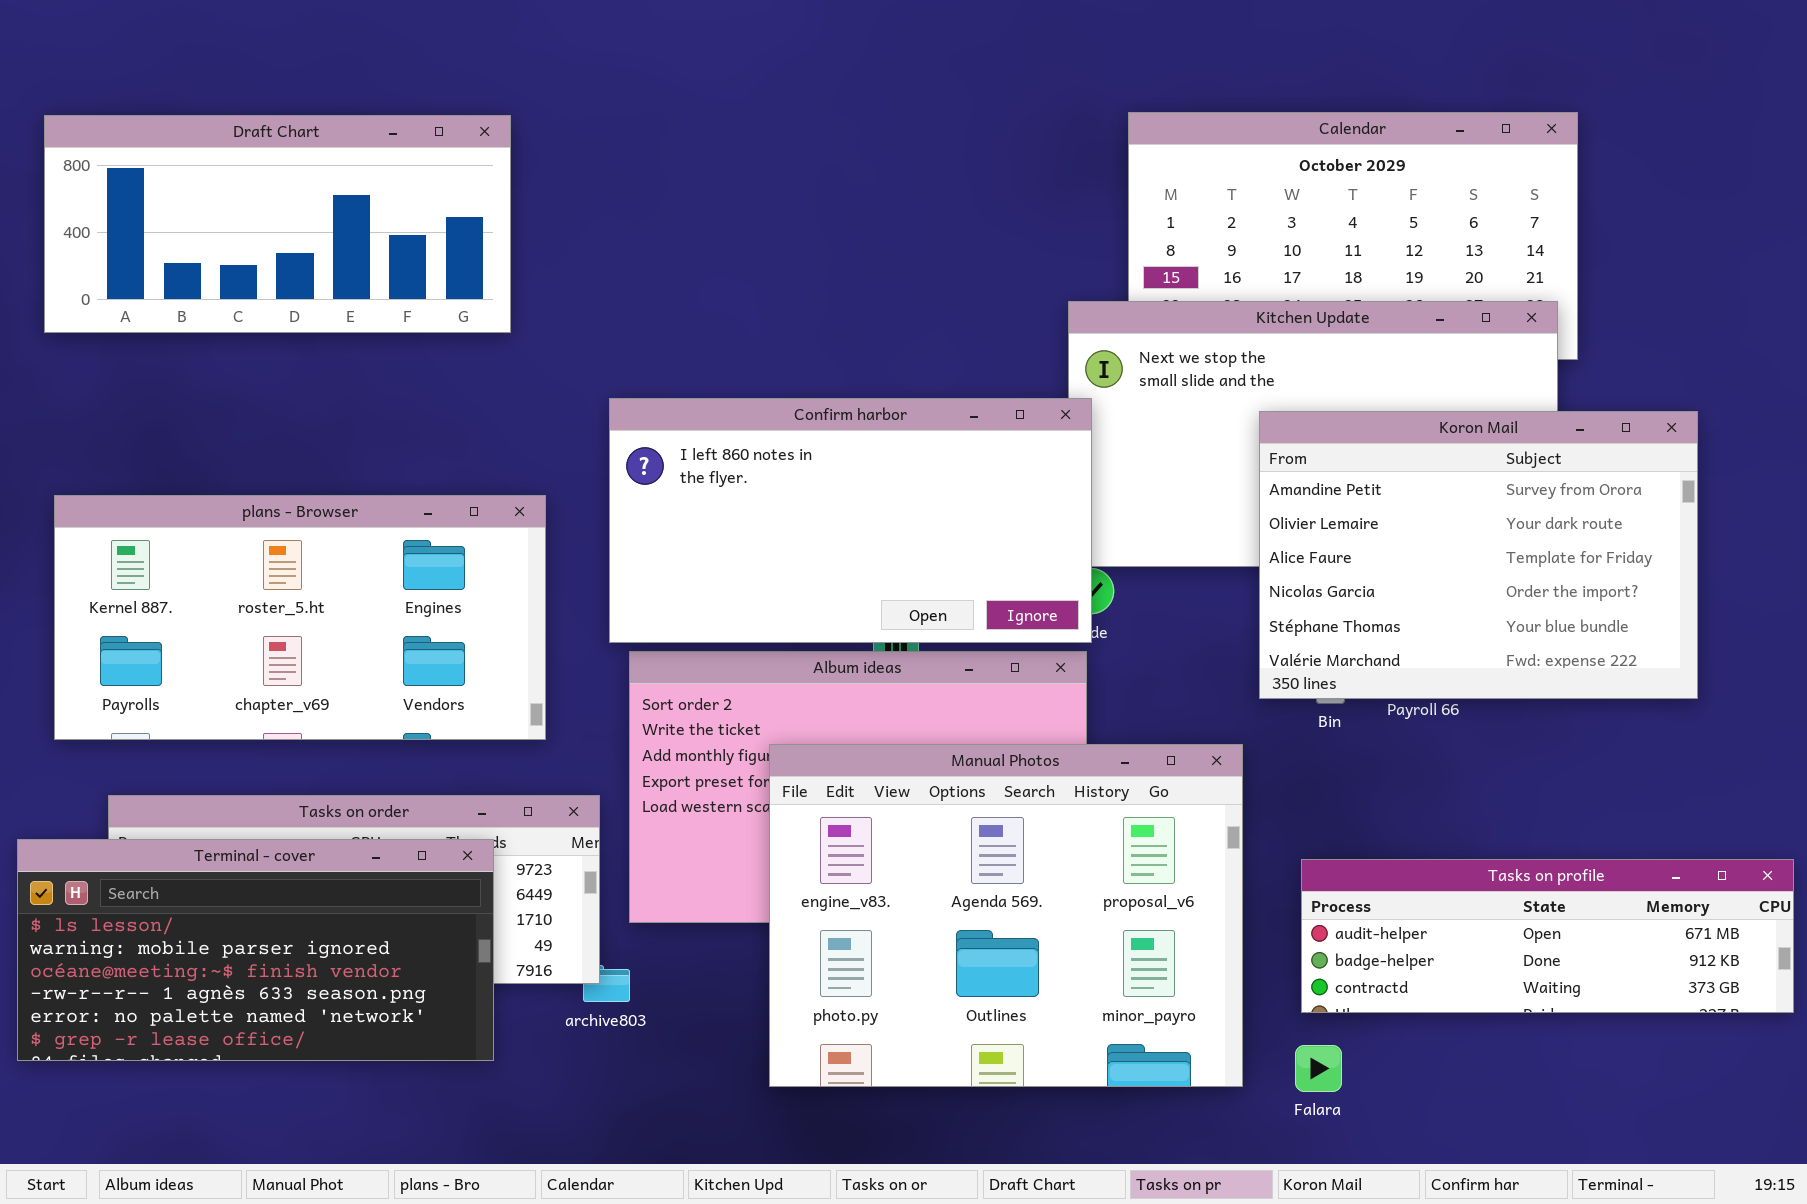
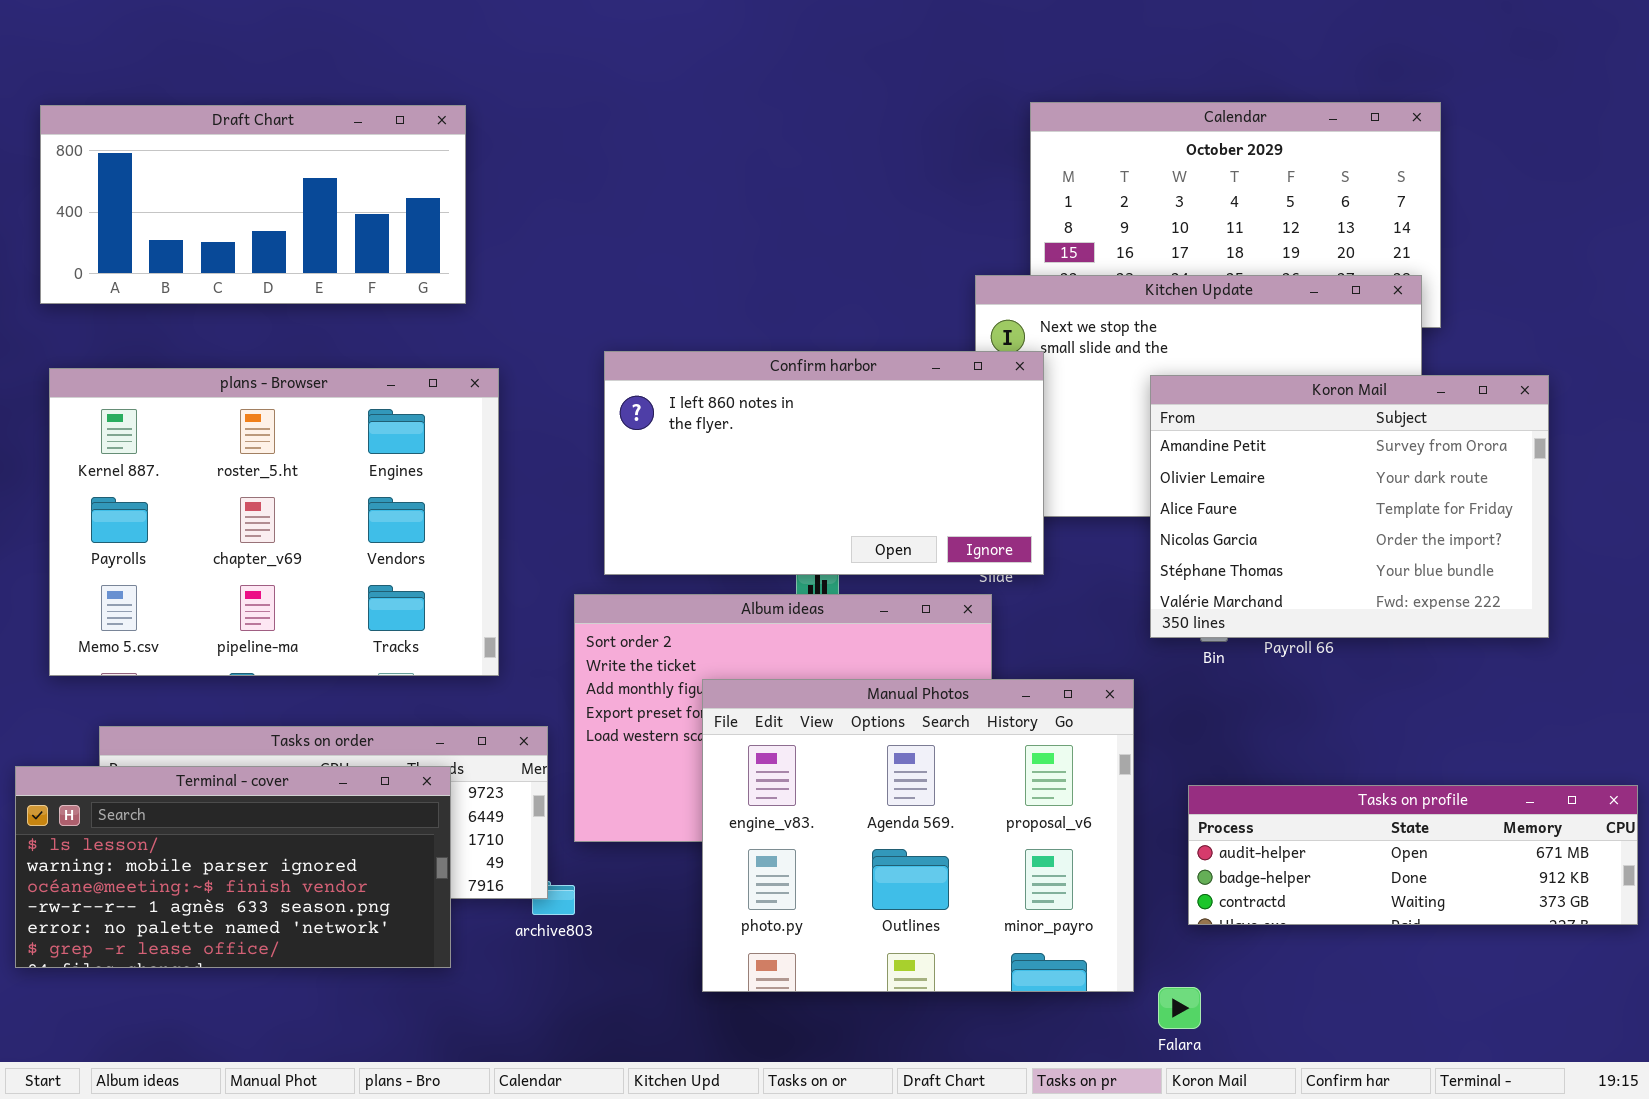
Confirm harbor: [609,398,1092,643] -> [604,351,1044,575], moved
plans - Browser: [54,495,546,740] -> [49,368,499,676], resized
Falara: [1295,1045,1342,1092] -> [1158,987,1201,1029], moved

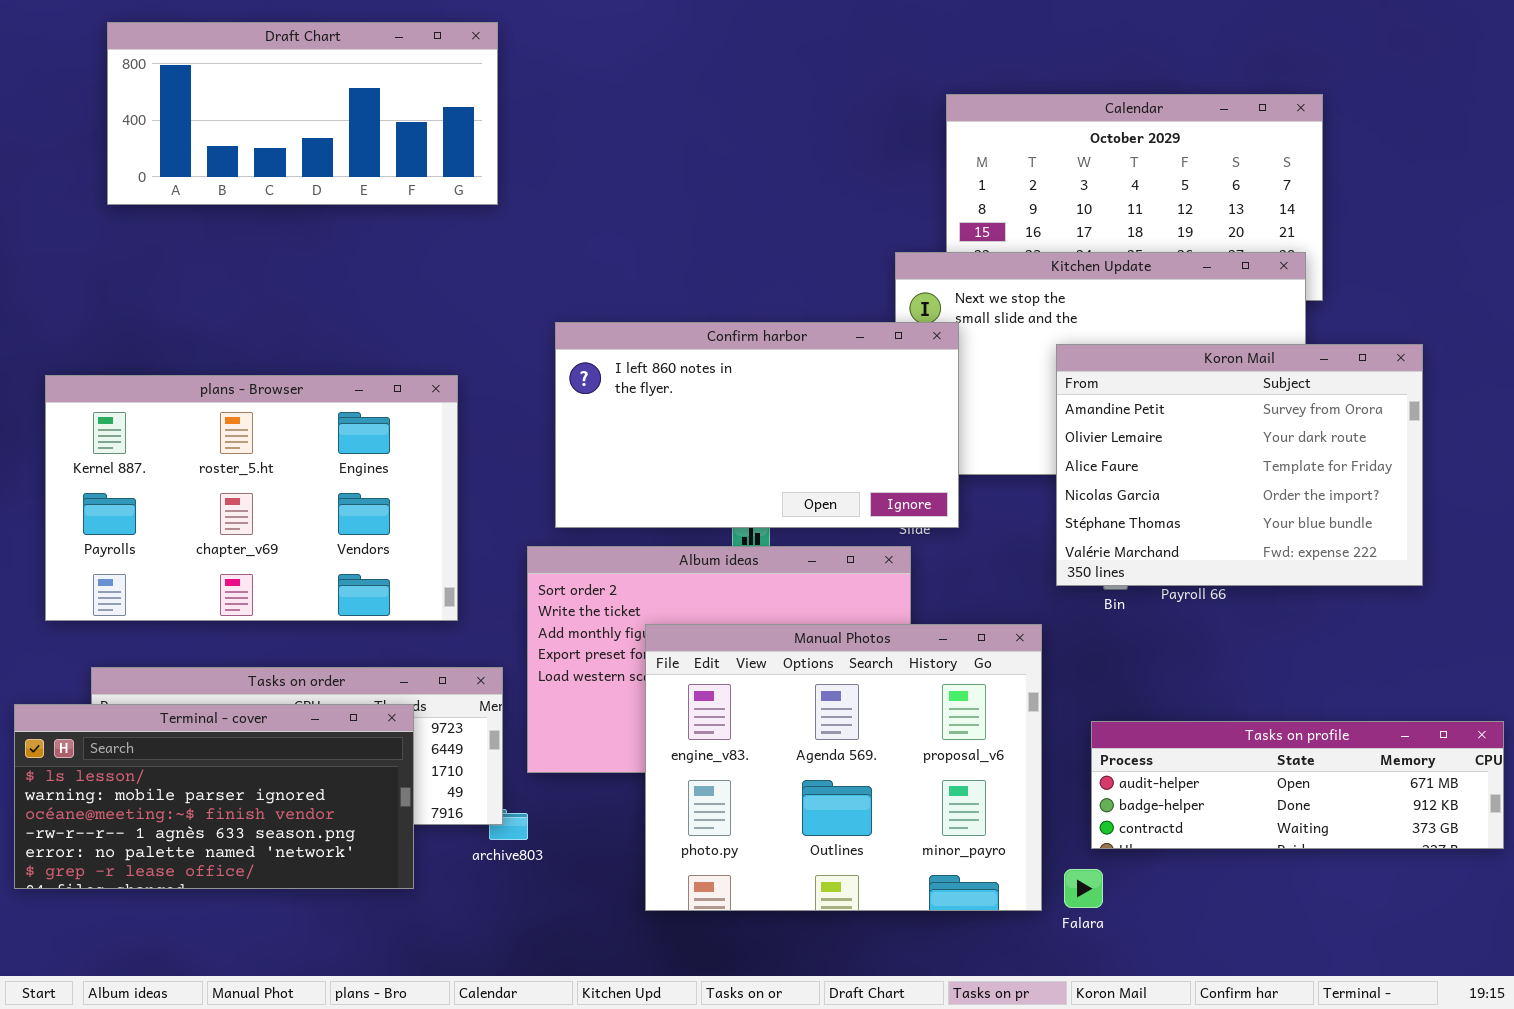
Draft Chart: [40,105,466,304] -> [107,22,498,205], moved
plans - Browser: [49,368,499,676] -> [45,375,458,621], resized
Falara: [1158,987,1201,1029] -> [1064,869,1103,908], moved

